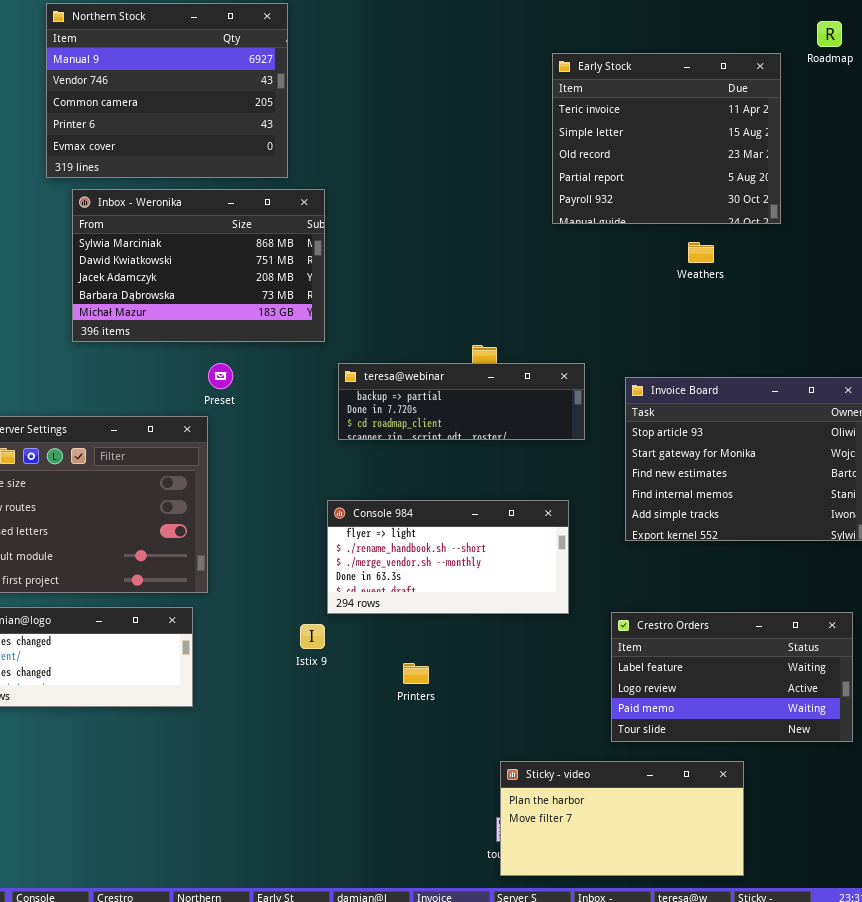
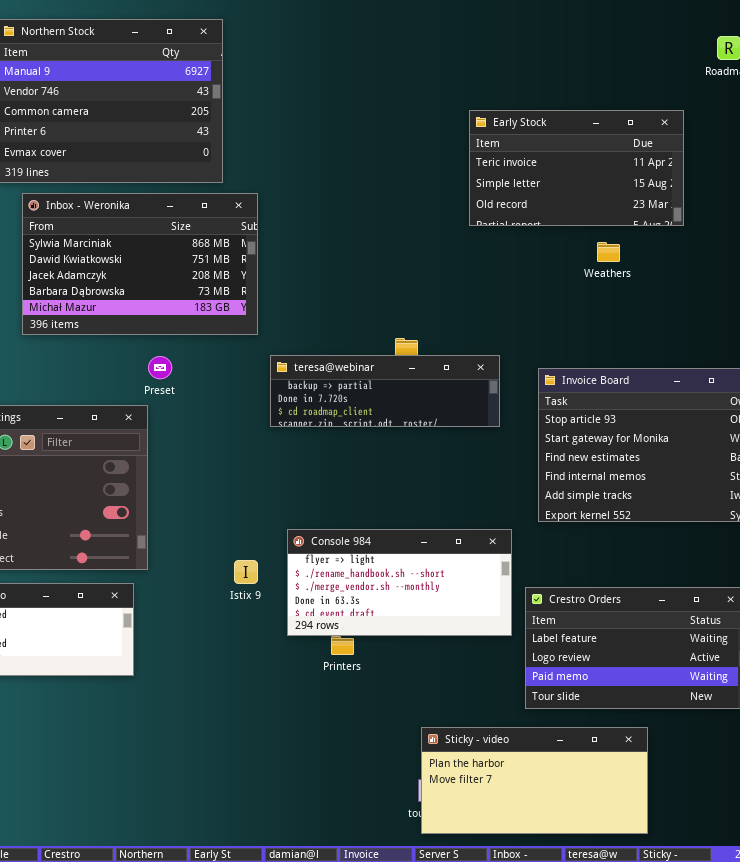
Early Stock: [552,53,781,224] -> [469,110,684,226], resized
Console 984: [327,500,569,614] -> [287,529,512,636], moved
Istix 9: [300,624,325,649] -> [234,560,258,584], moved

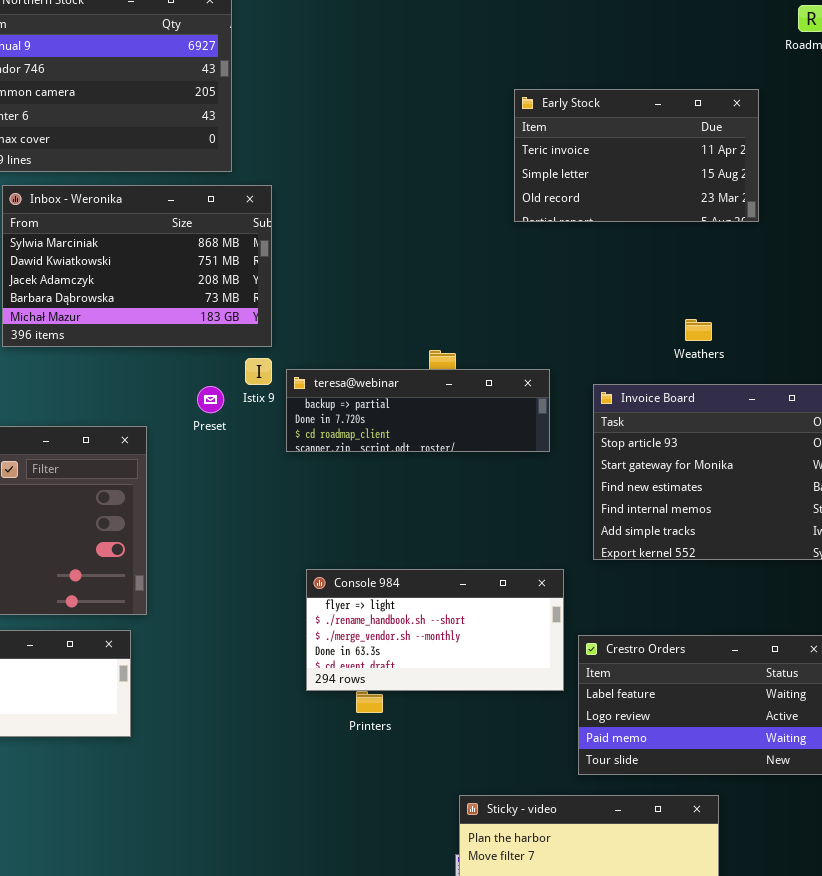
Weathers: [597,242,620,262] -> [685,319,712,341], moved
Preset: [148,356,172,379] -> [197,386,224,413], moved
Istix 9: [234,560,258,584] -> [245,358,272,385], moved

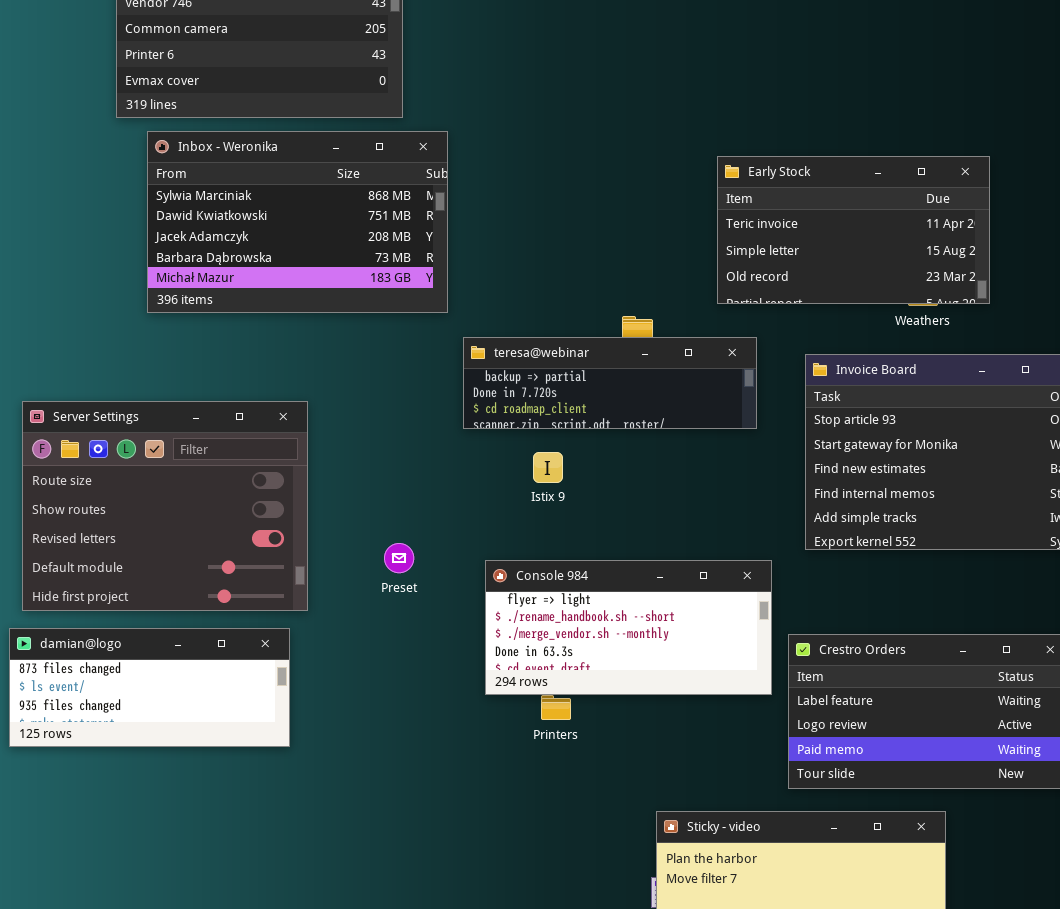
Early Stock: [514,89,759,222] -> [717,156,990,304], moved
Istix 9: [245,358,272,385] -> [533,452,563,483], moved
Preset: [197,386,224,413] -> [384,543,414,573], moved

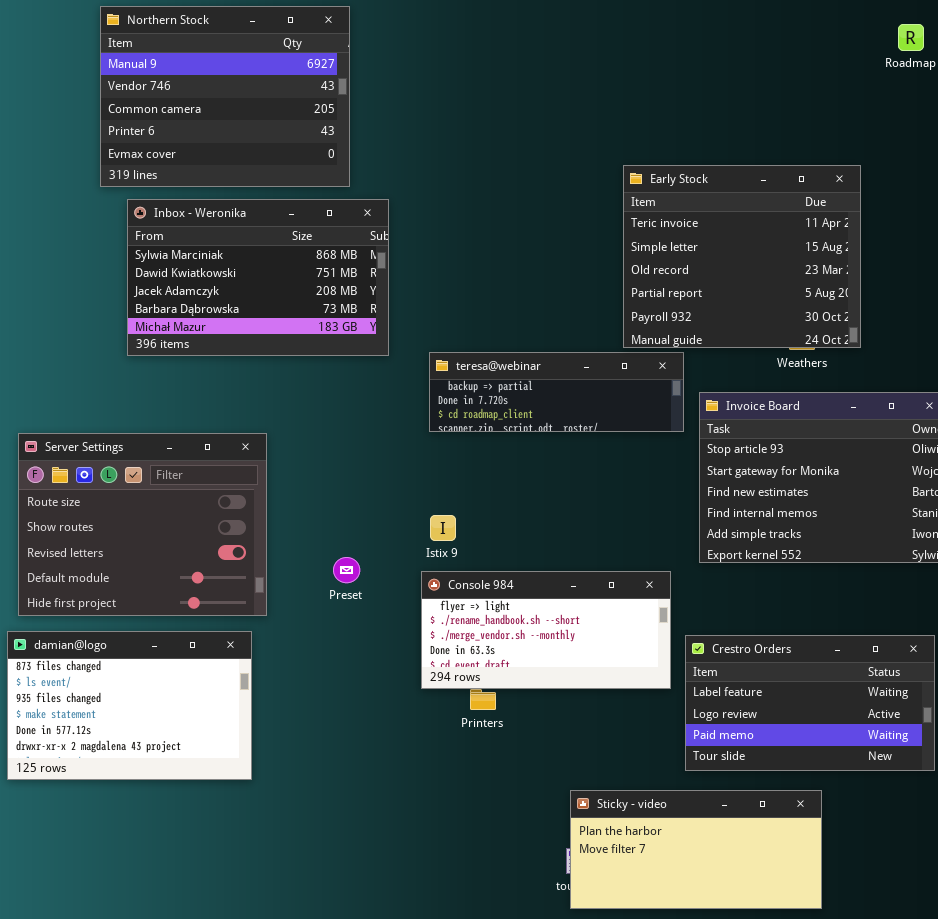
Early Stock: [717,156,990,304] -> [623,165,861,348], resized
teresa@webinar: [463,337,757,429] -> [429,352,684,432], moved
Istix 9: [533,452,563,483] -> [430,515,456,541], moved
damian@logo: [9,628,290,747] -> [7,631,252,780], resized

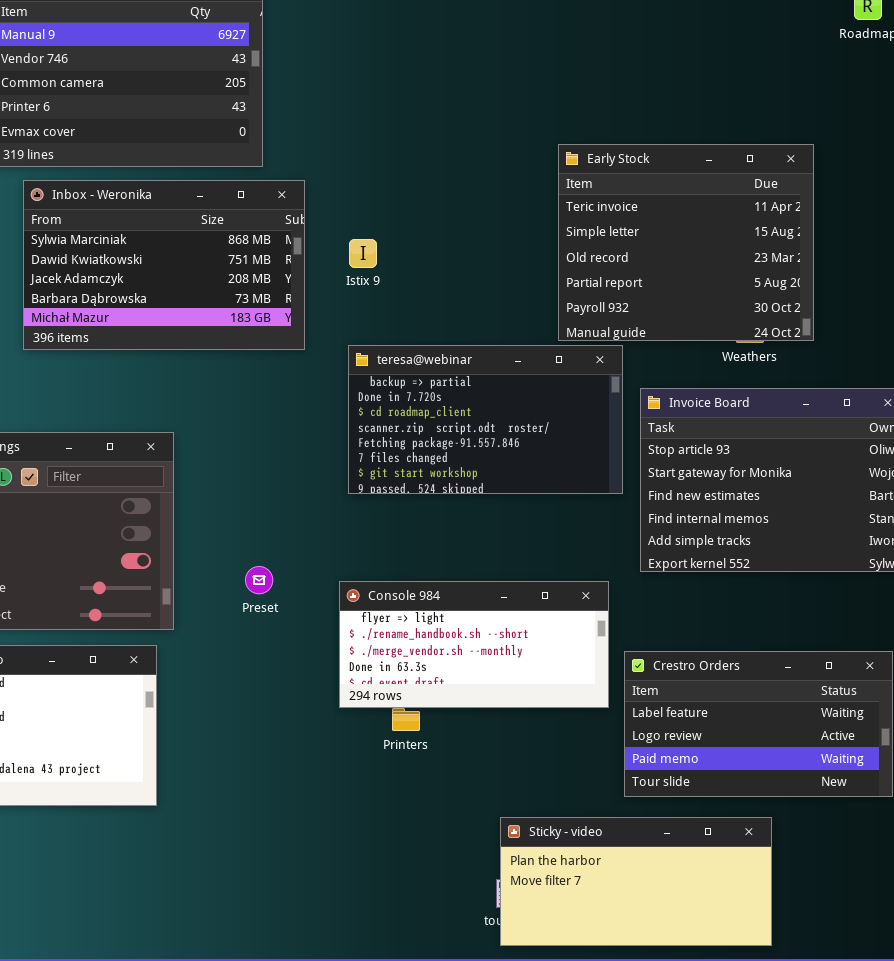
teresa@webinar: [429,352,684,432] -> [348,345,623,494], resized
Istix 9: [430,515,456,541] -> [349,239,377,268], moved

